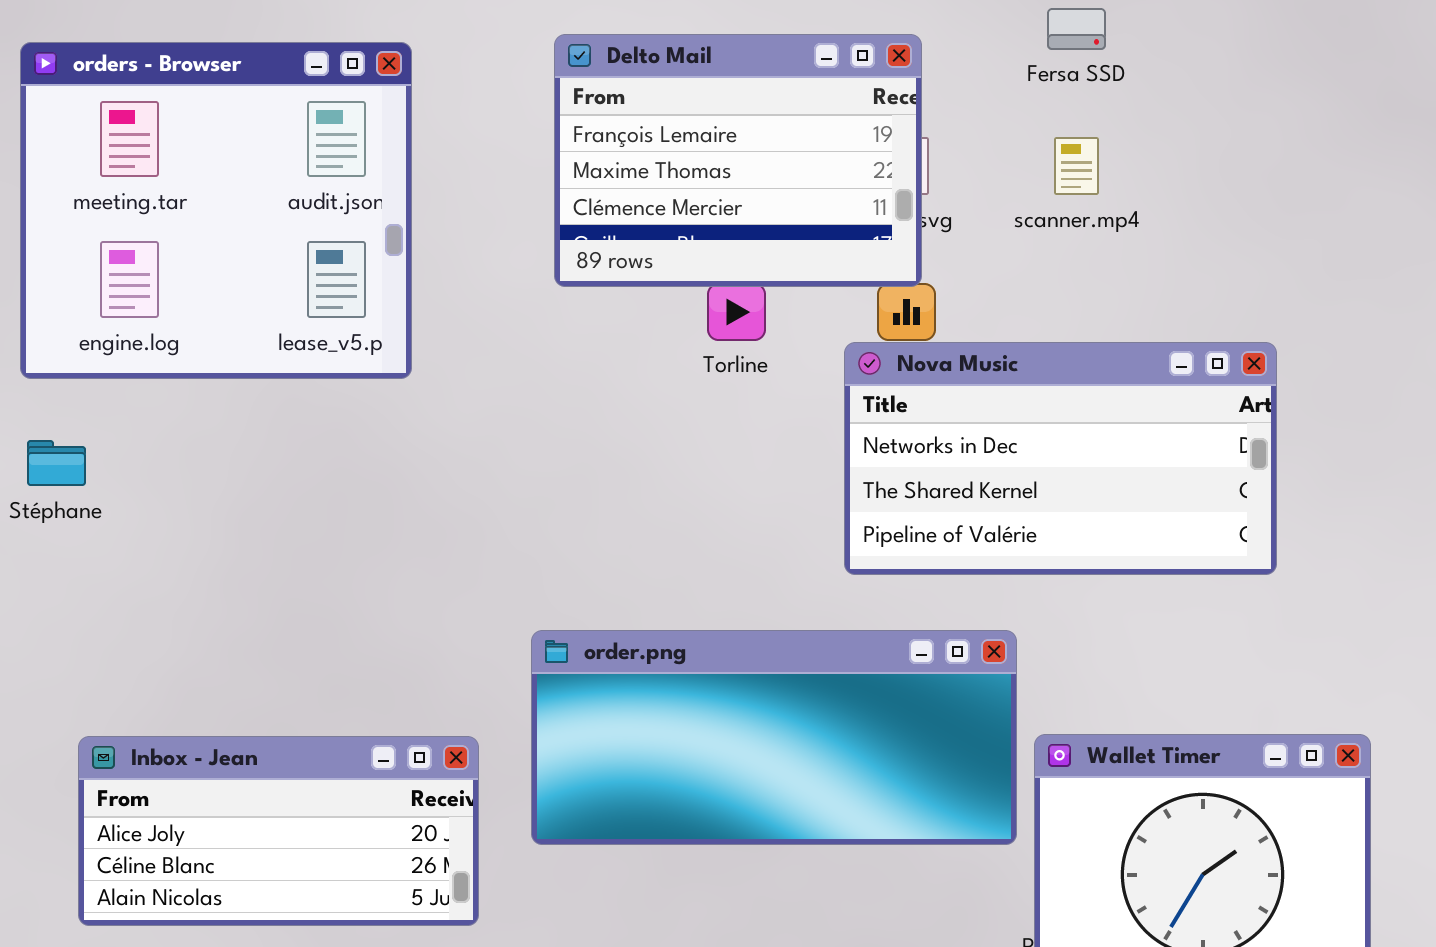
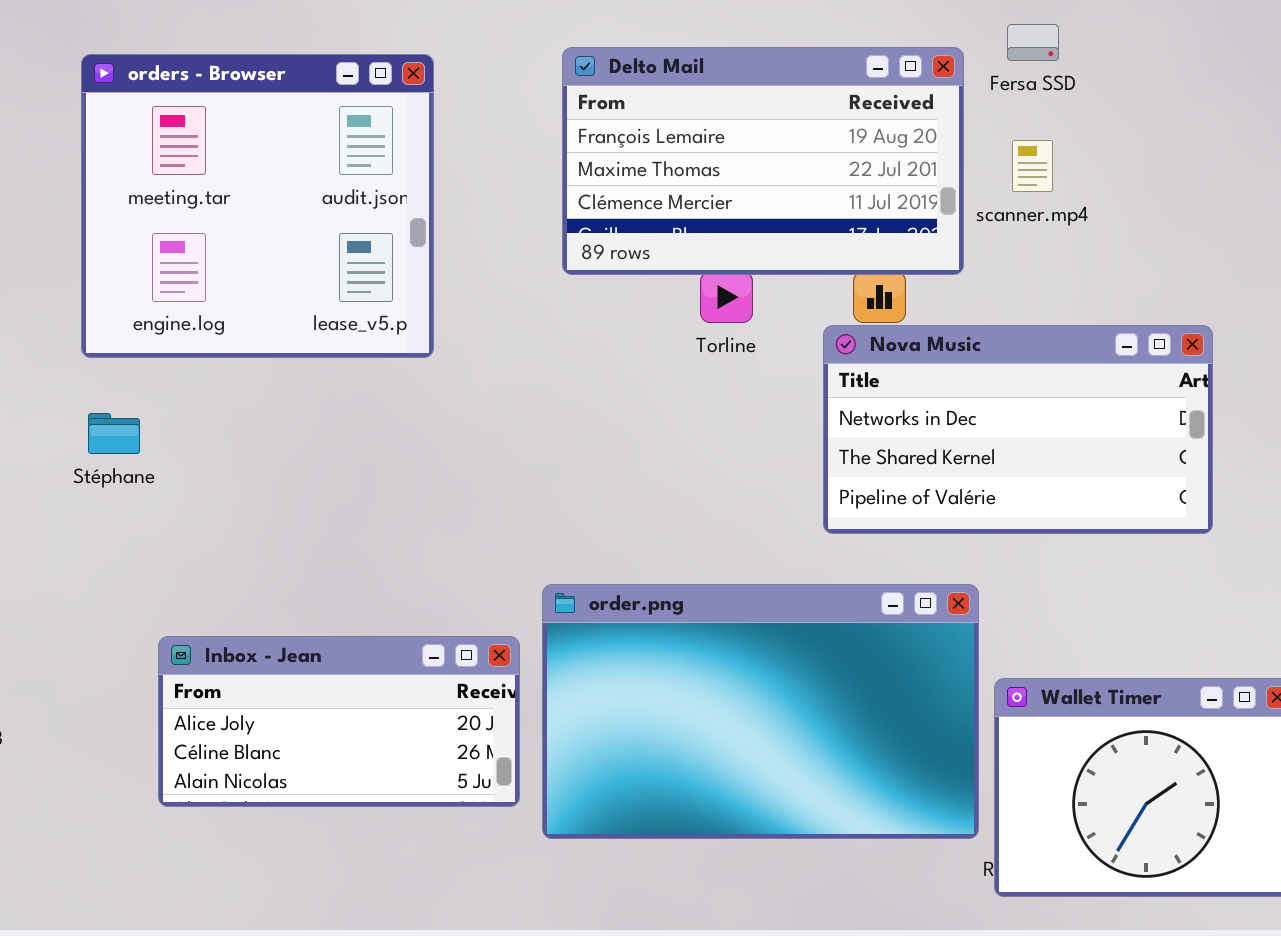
Delto Mail: [554,34,922,287] -> [562,47,964,275], resized
order.png: [531,630,1017,845] -> [542,584,979,839], resized
Inbox - Jean: [78,736,479,926] -> [158,636,520,807], moved

